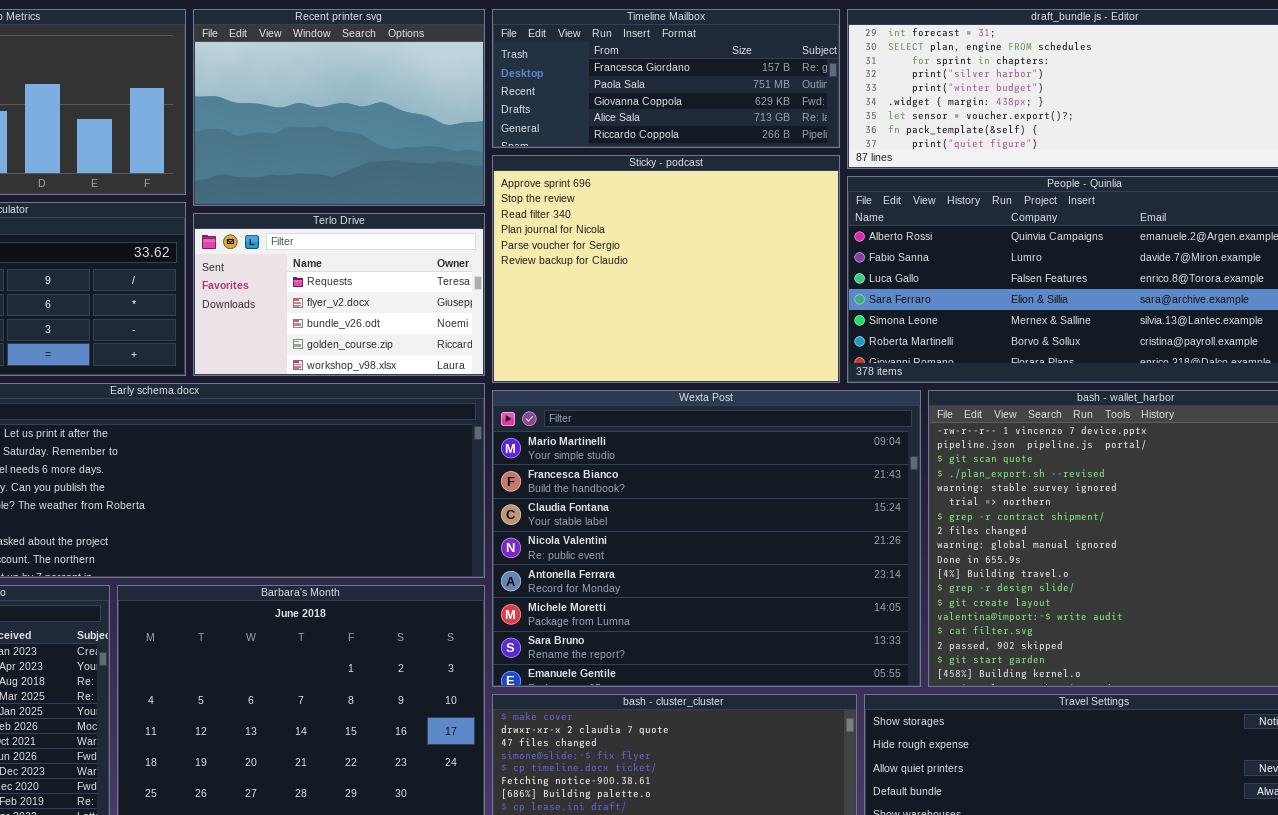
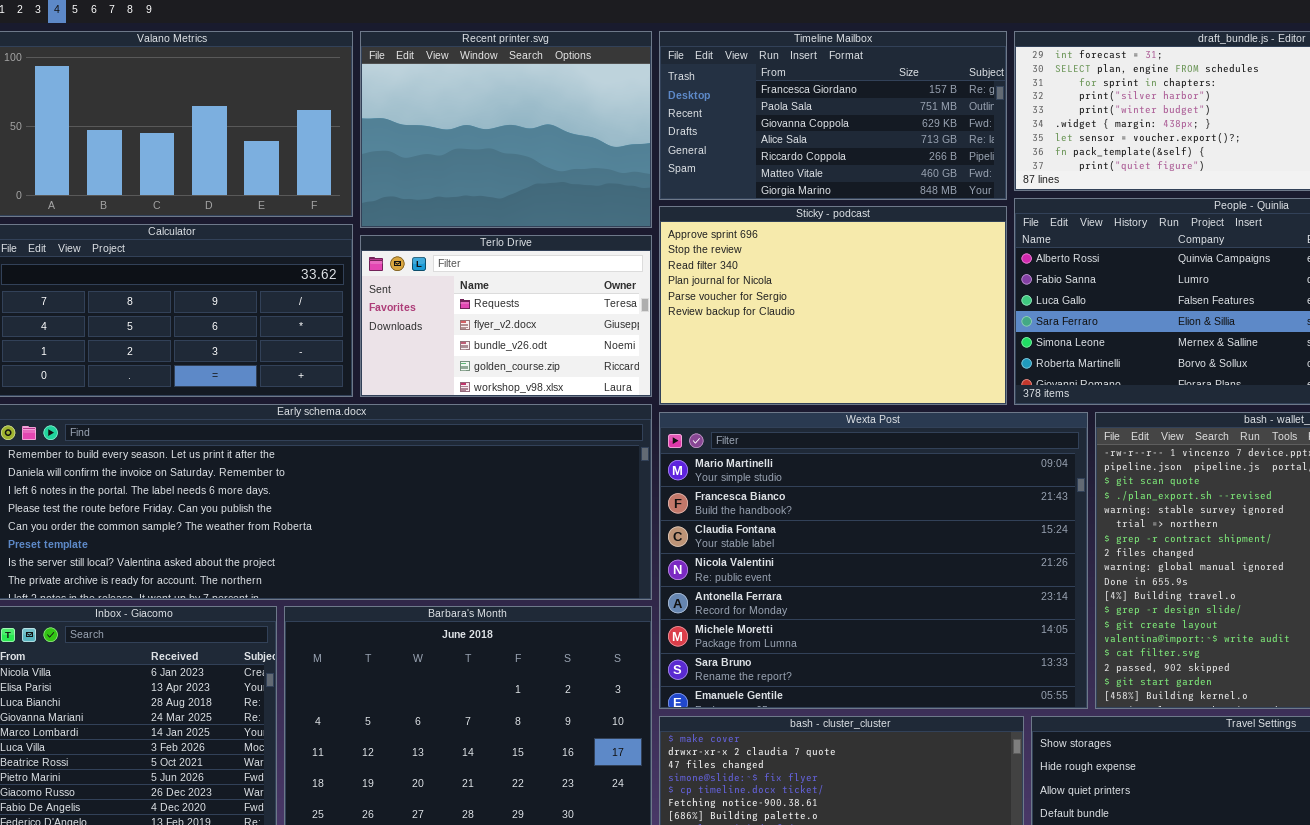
Timeline Mailbox: [492,9,840,148] -> [659,31,1007,200], resized
Sticky - podcast: [492,155,840,383] -> [659,206,1007,405], resized

